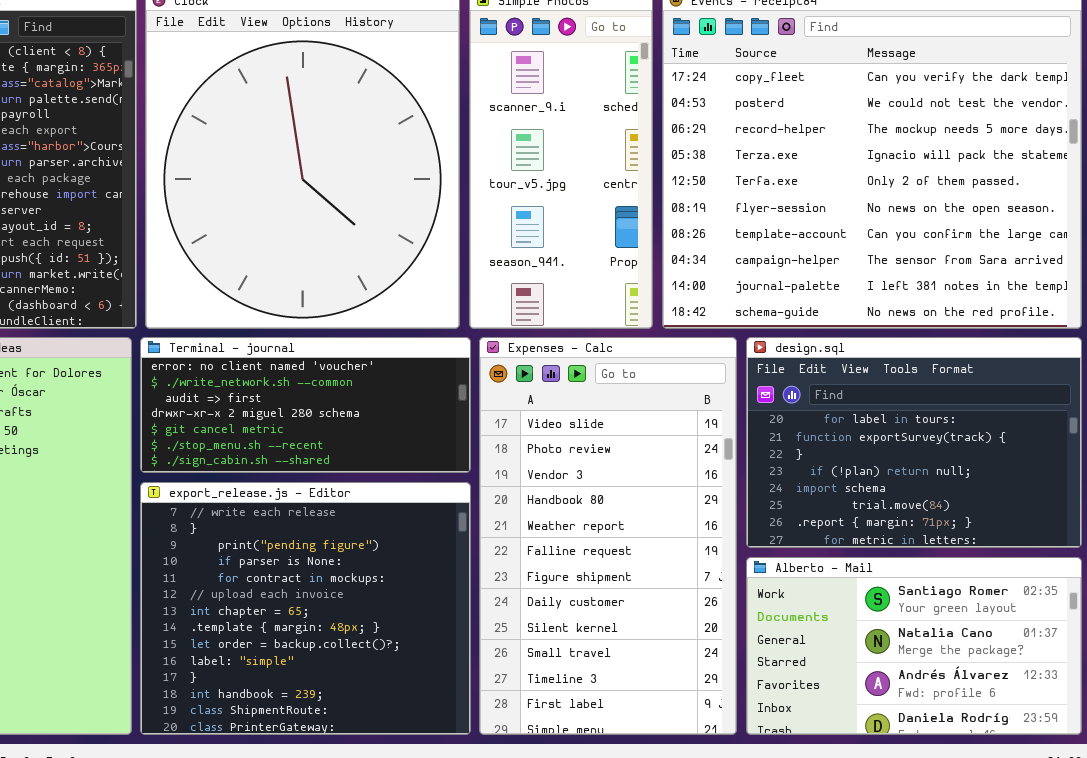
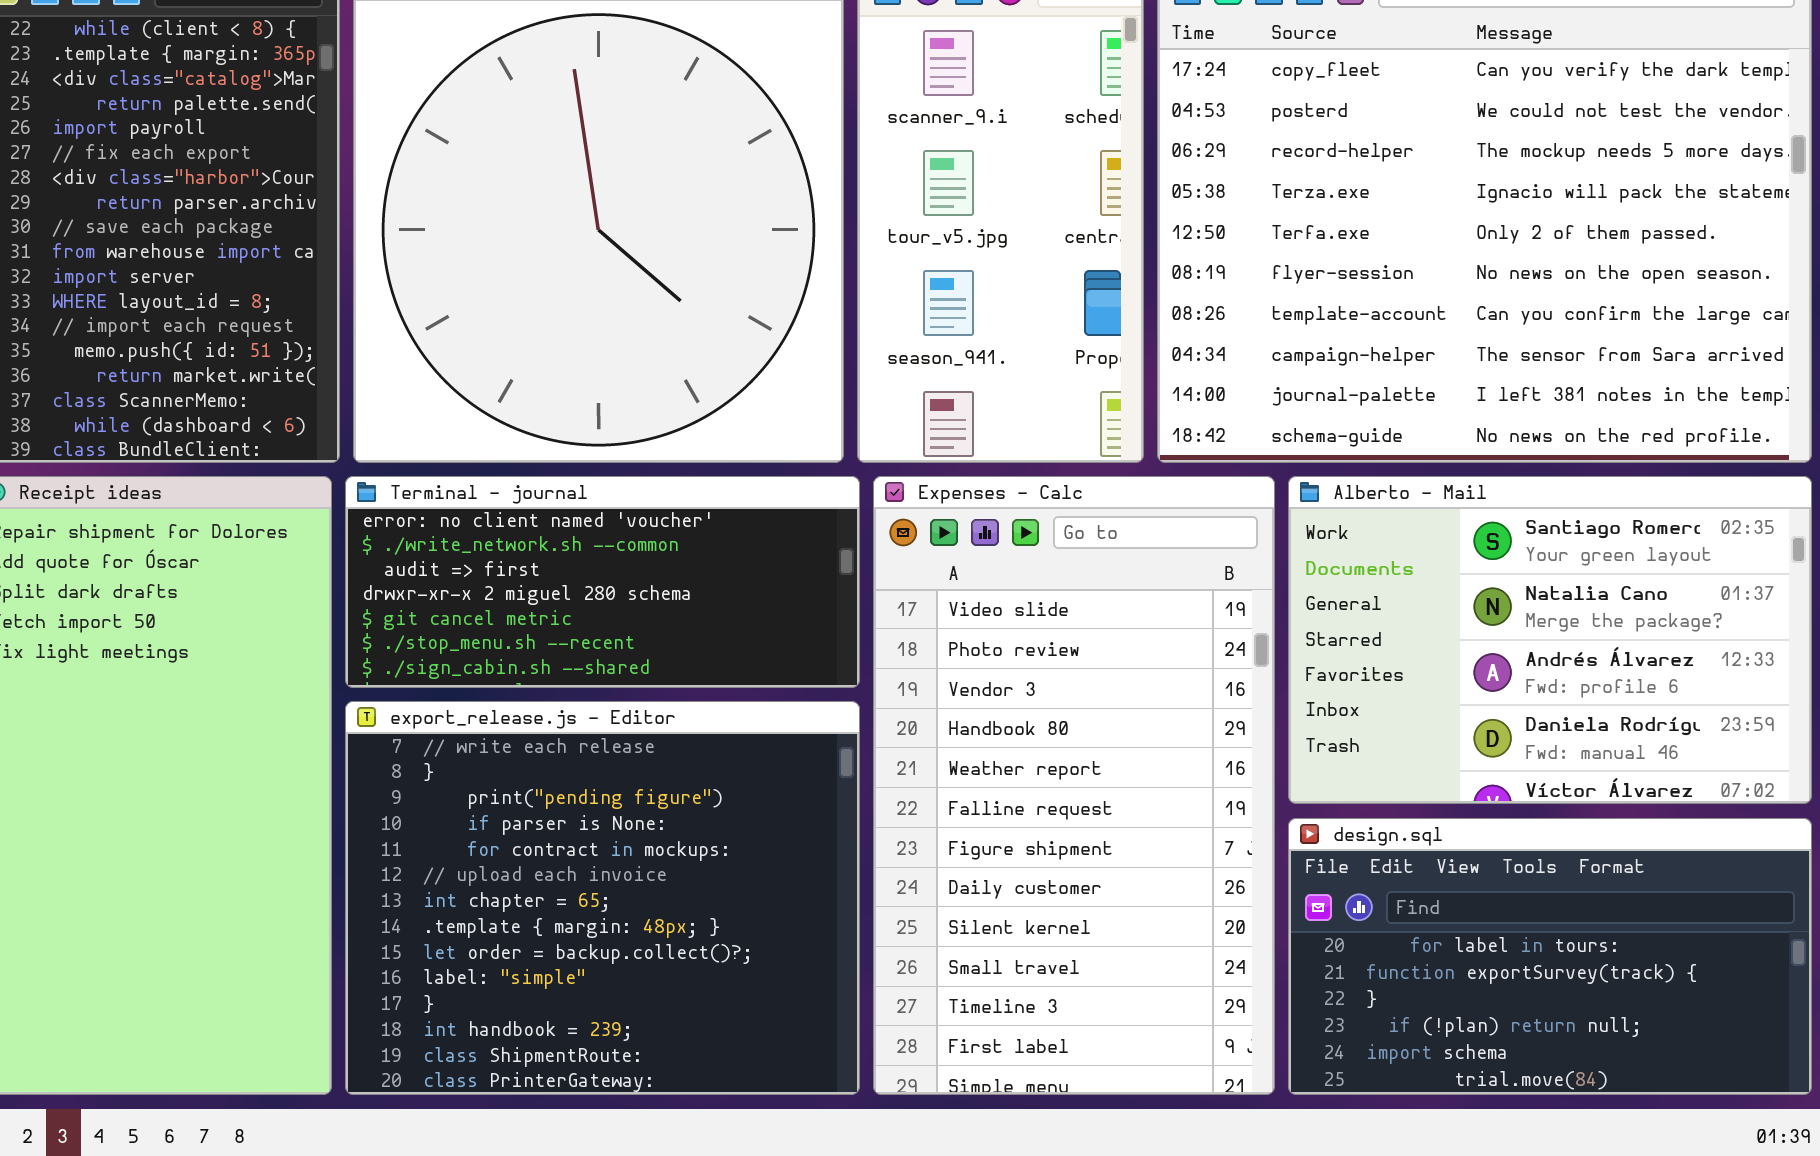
design.sql: [746,337,1082,548] -> [1288,818,1812,1095], moved, resized
Alberto - Mail: [746,557,1082,735] -> [1288,476,1812,804], moved, resized

